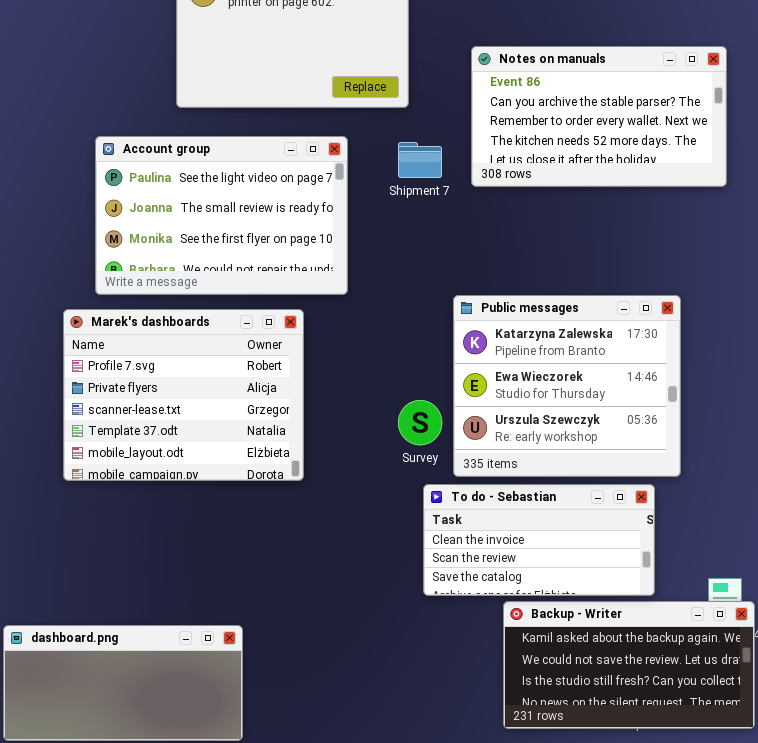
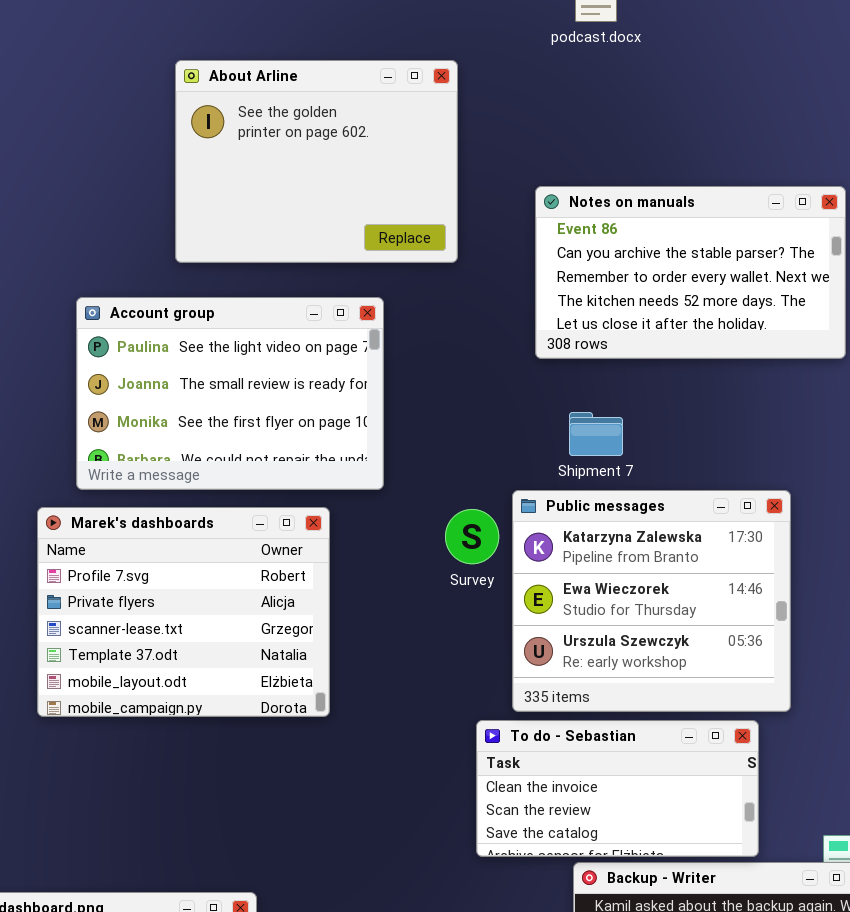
Shipment 7: [398,142,442,178] -> [569,412,623,456], moved
Survey: [398,400,442,445] -> [445,509,499,564], moved

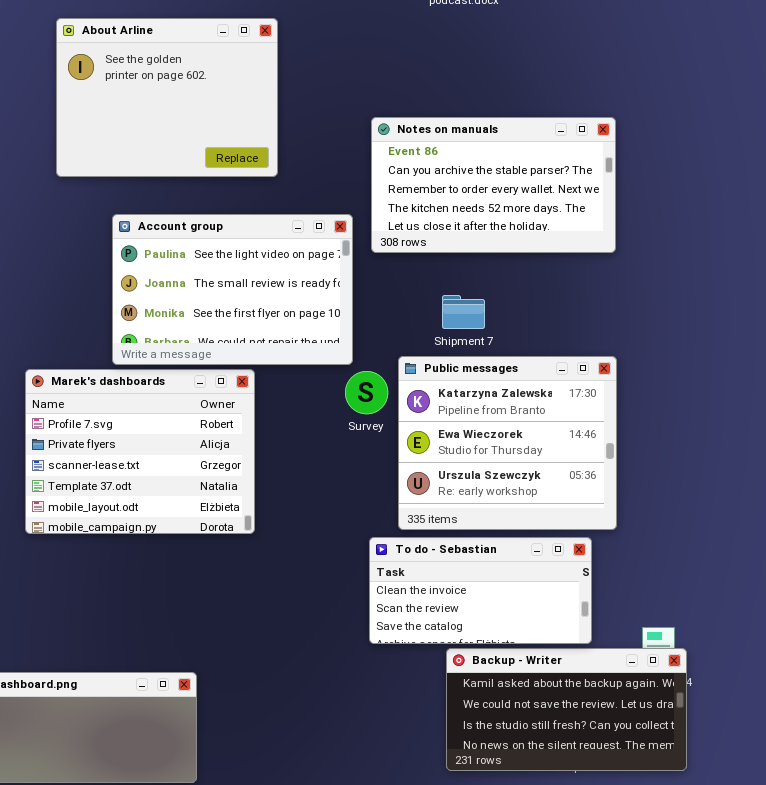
About Arline: [175,60,458,263] -> [56,18,278,177], moved
Notes on manuals: [535,186,846,359] -> [371,117,616,253], moved
Account group: [76,297,384,490] -> [112,214,353,365], moved

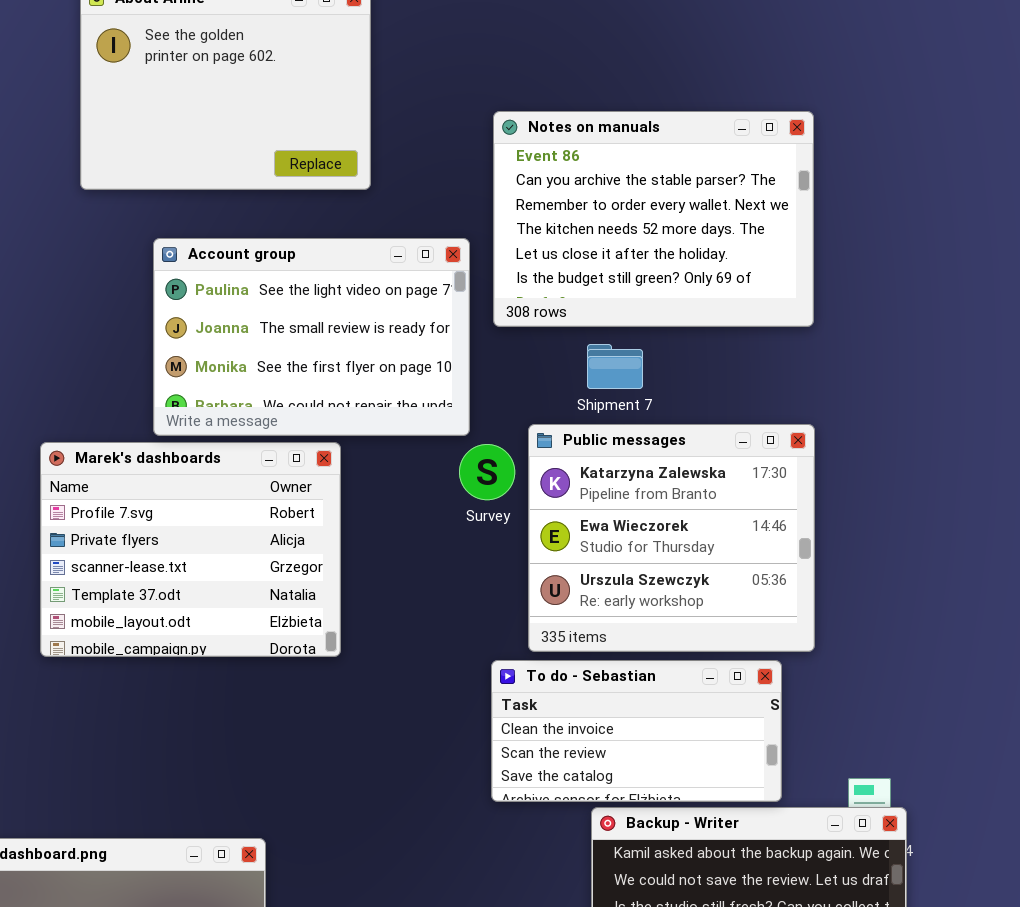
Notes on manuals: [371,117,616,253] -> [493,111,814,327], resized

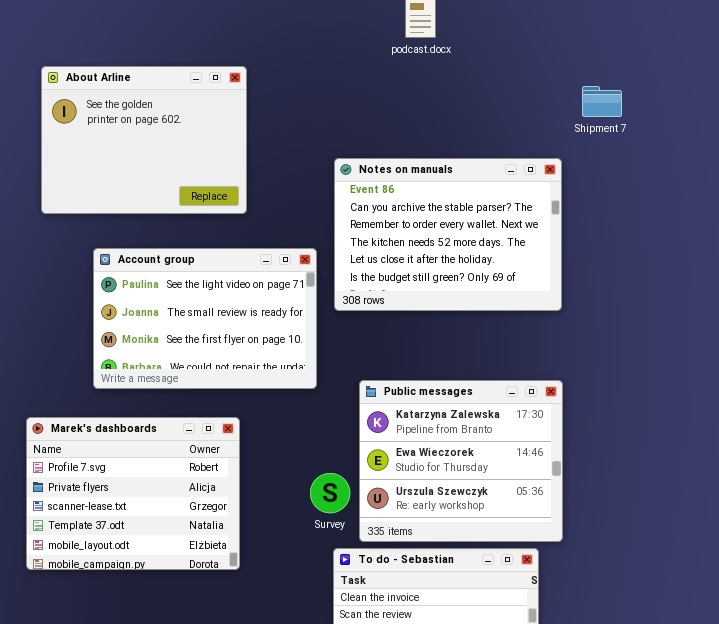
Shipment 7: [587,344,643,389] -> [582,86,622,117], moved
Marek's dashboards: [40,442,341,657] -> [26,417,240,570], moved
Survey: [459,444,515,500] -> [310,473,350,513], moved

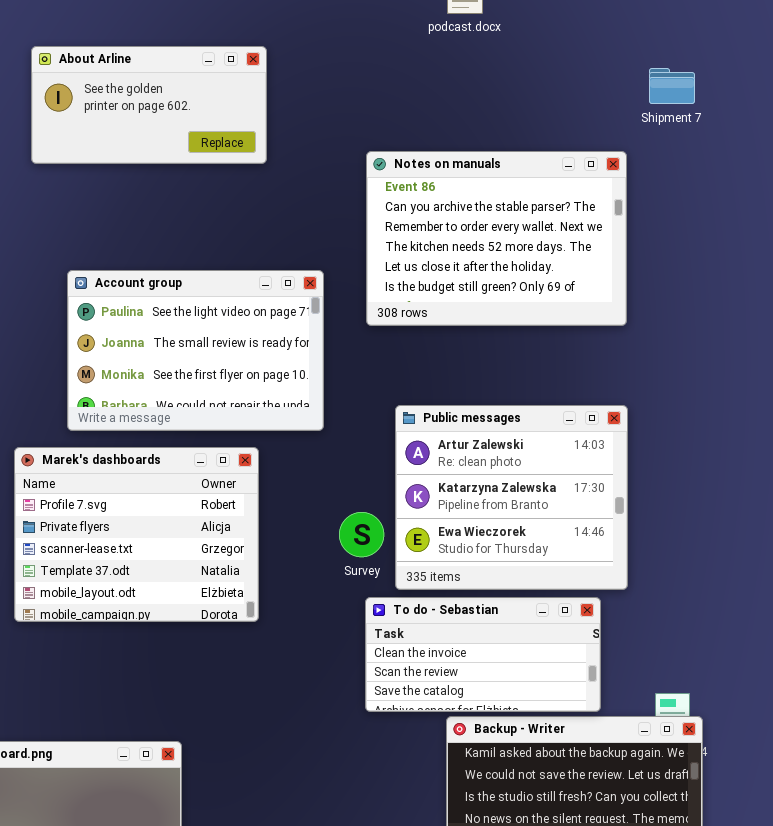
About Arline: [41,66,247,214] -> [31,46,267,164], resized
Account group: [93,248,317,389] -> [67,270,324,431], moved
Public messages: [359,380,563,542] -> [395,405,628,590], scrolled up 1 row

